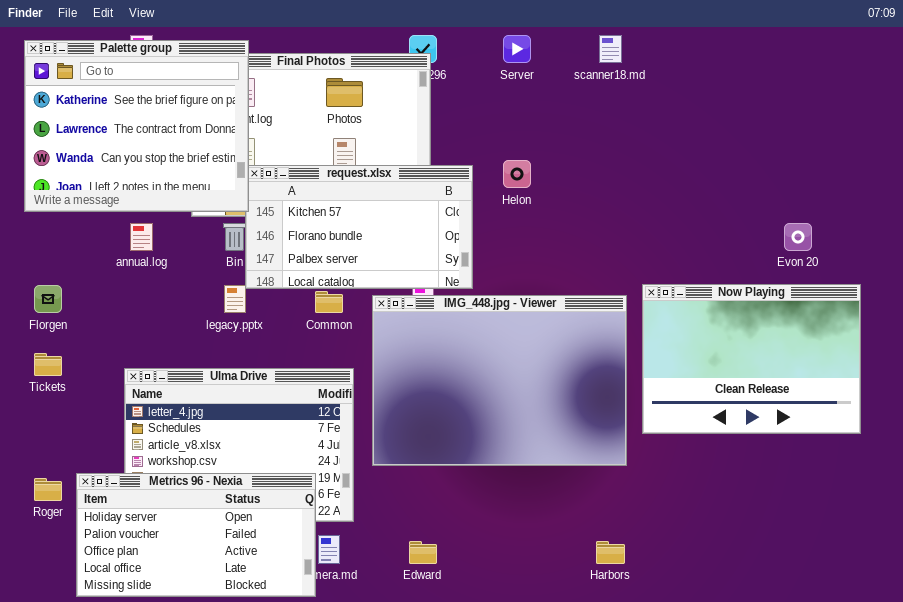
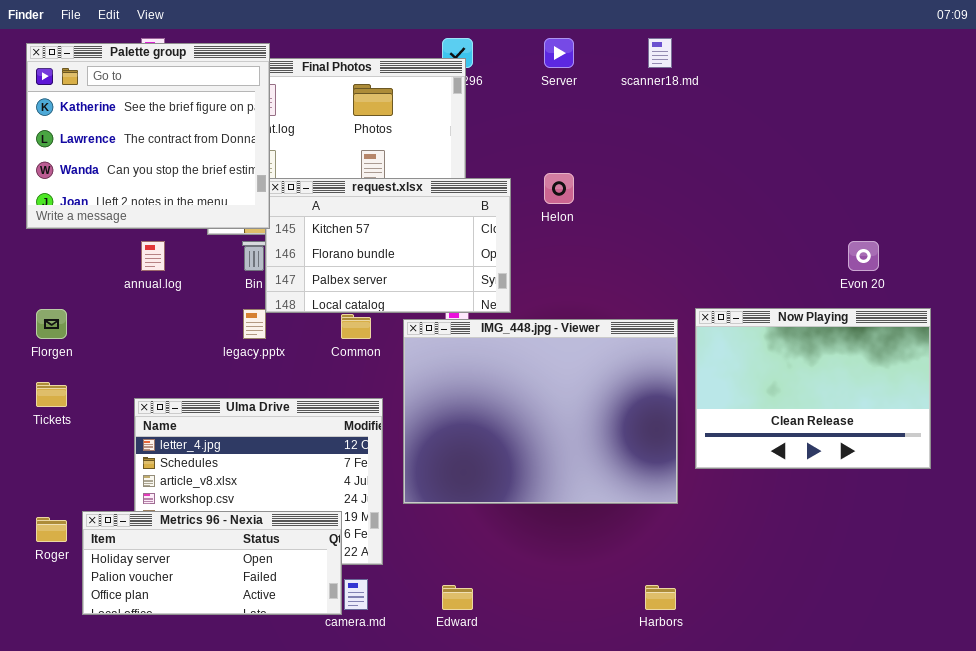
Metrics 96 - Nexia: [76,473,316,597] -> [82,511,342,615], resized

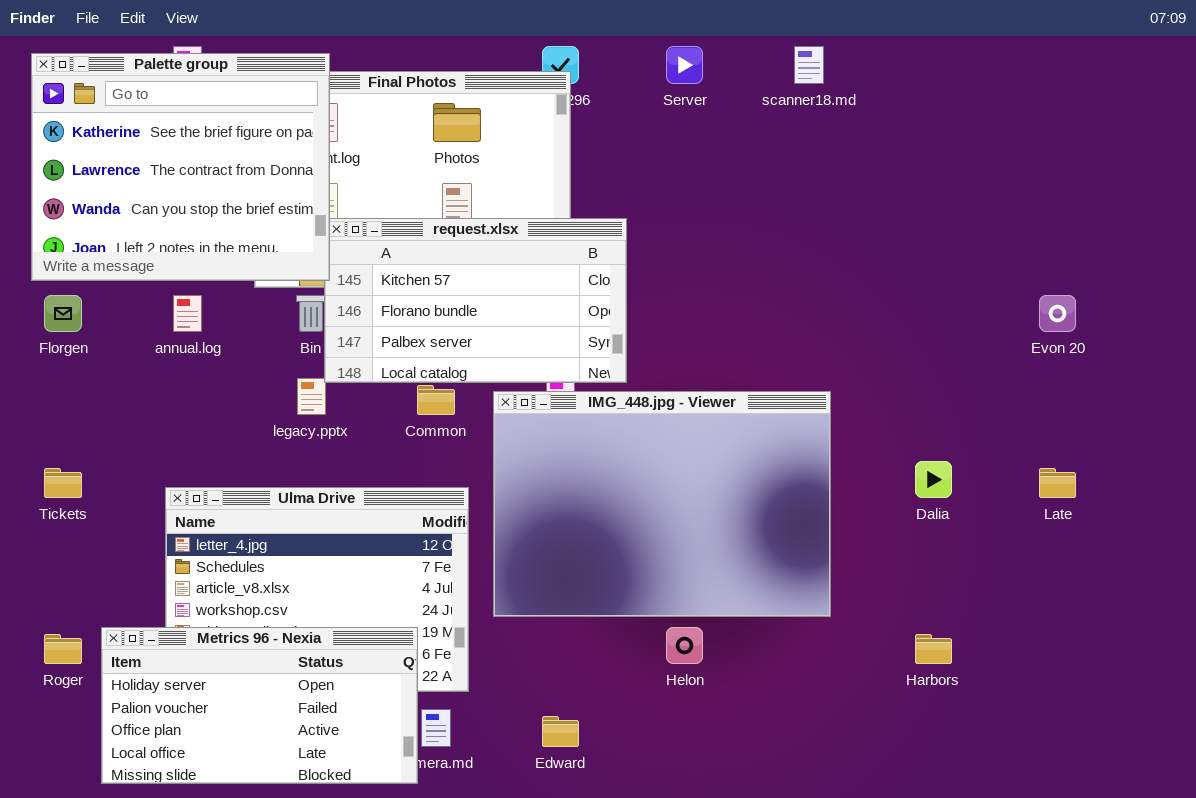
Helon: [544,173,574,204] -> [666,627,703,664], moved
Now Playing: [695,308,931,469] -> none, closed
Florgen: [36,309,67,339] -> [44,295,82,332], moved
Metrics 96 - Nexia: [82,511,342,615] -> [101,627,418,784], resized
Harbors: [645,585,676,610] -> [915,634,952,664], moved

